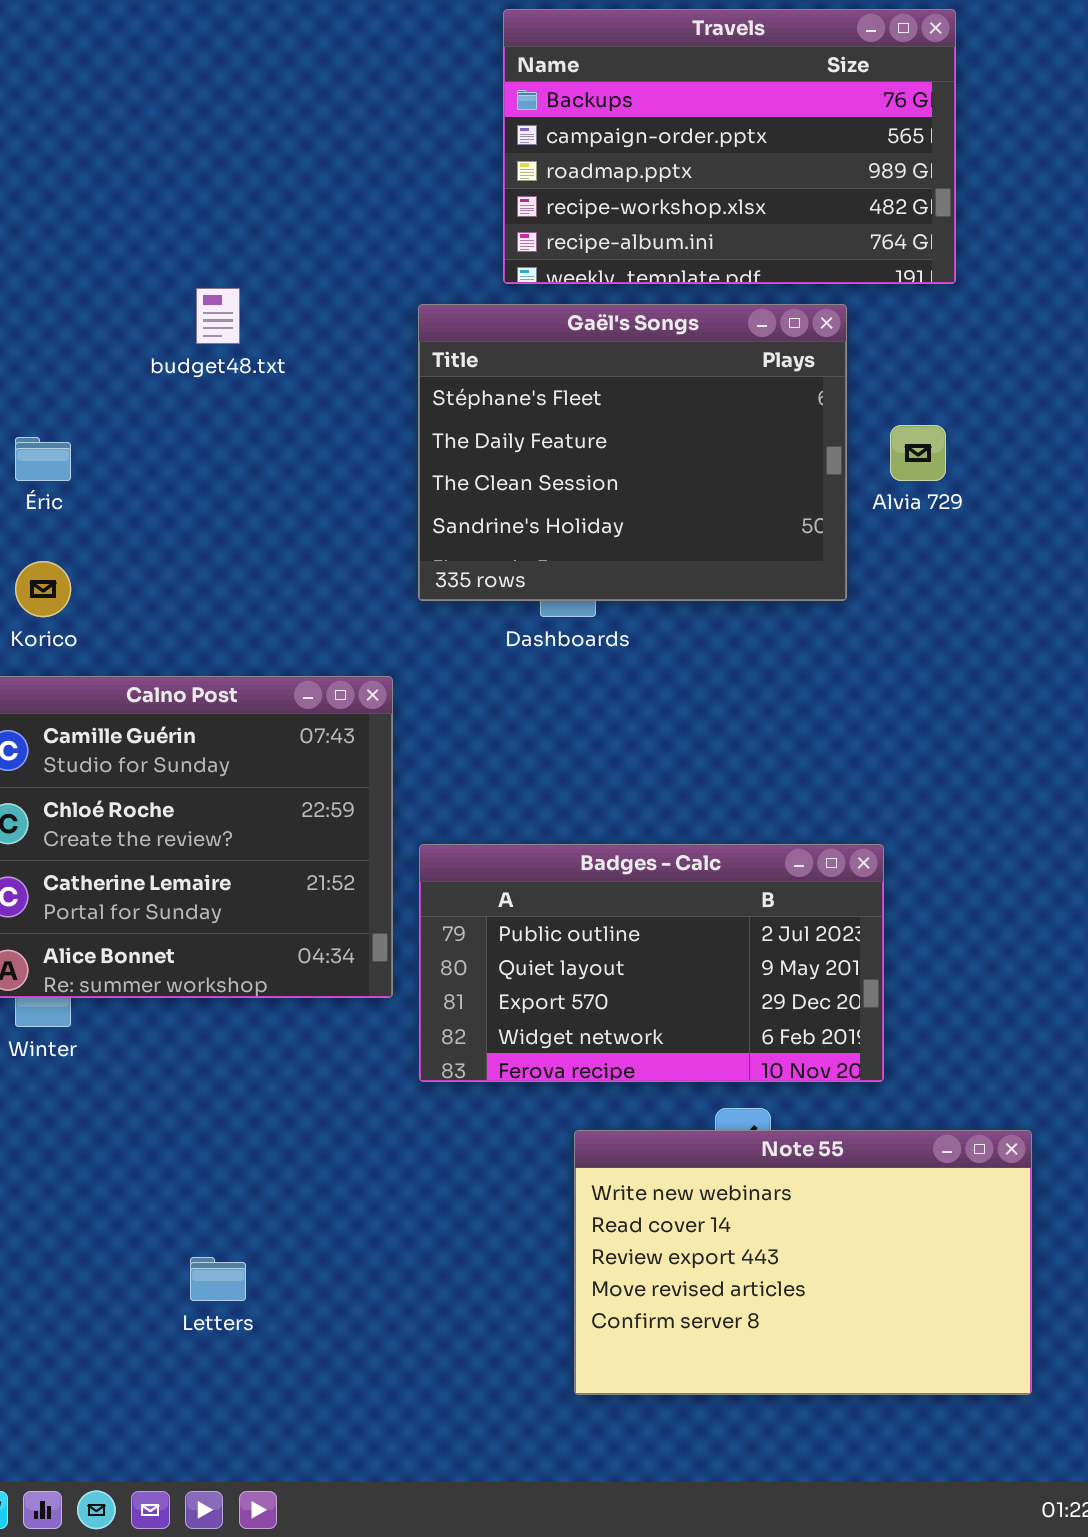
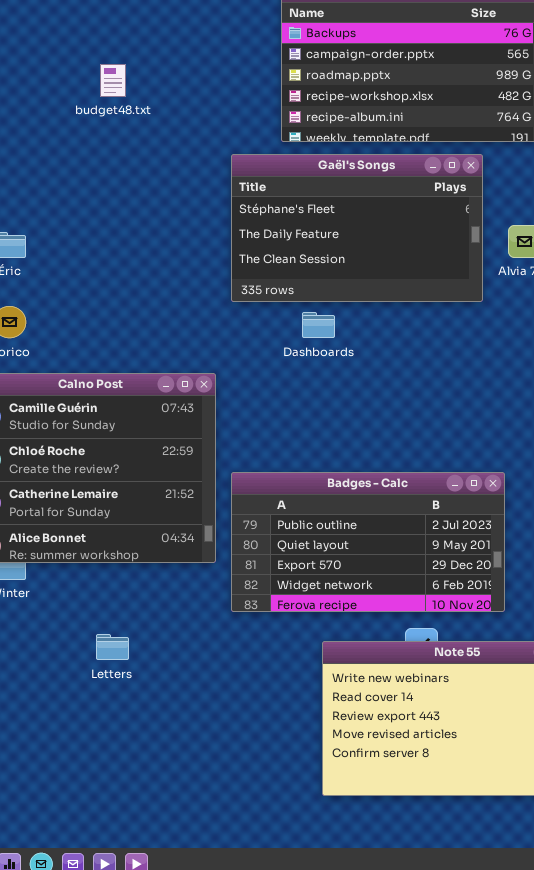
budget48.txt: [196,288,240,344] -> [100,64,126,97], moved
Gaël's Songs: [418,304,847,601] -> [231,154,483,302], resized
Letters: [190,1257,246,1301] -> [96,634,129,660], moved

